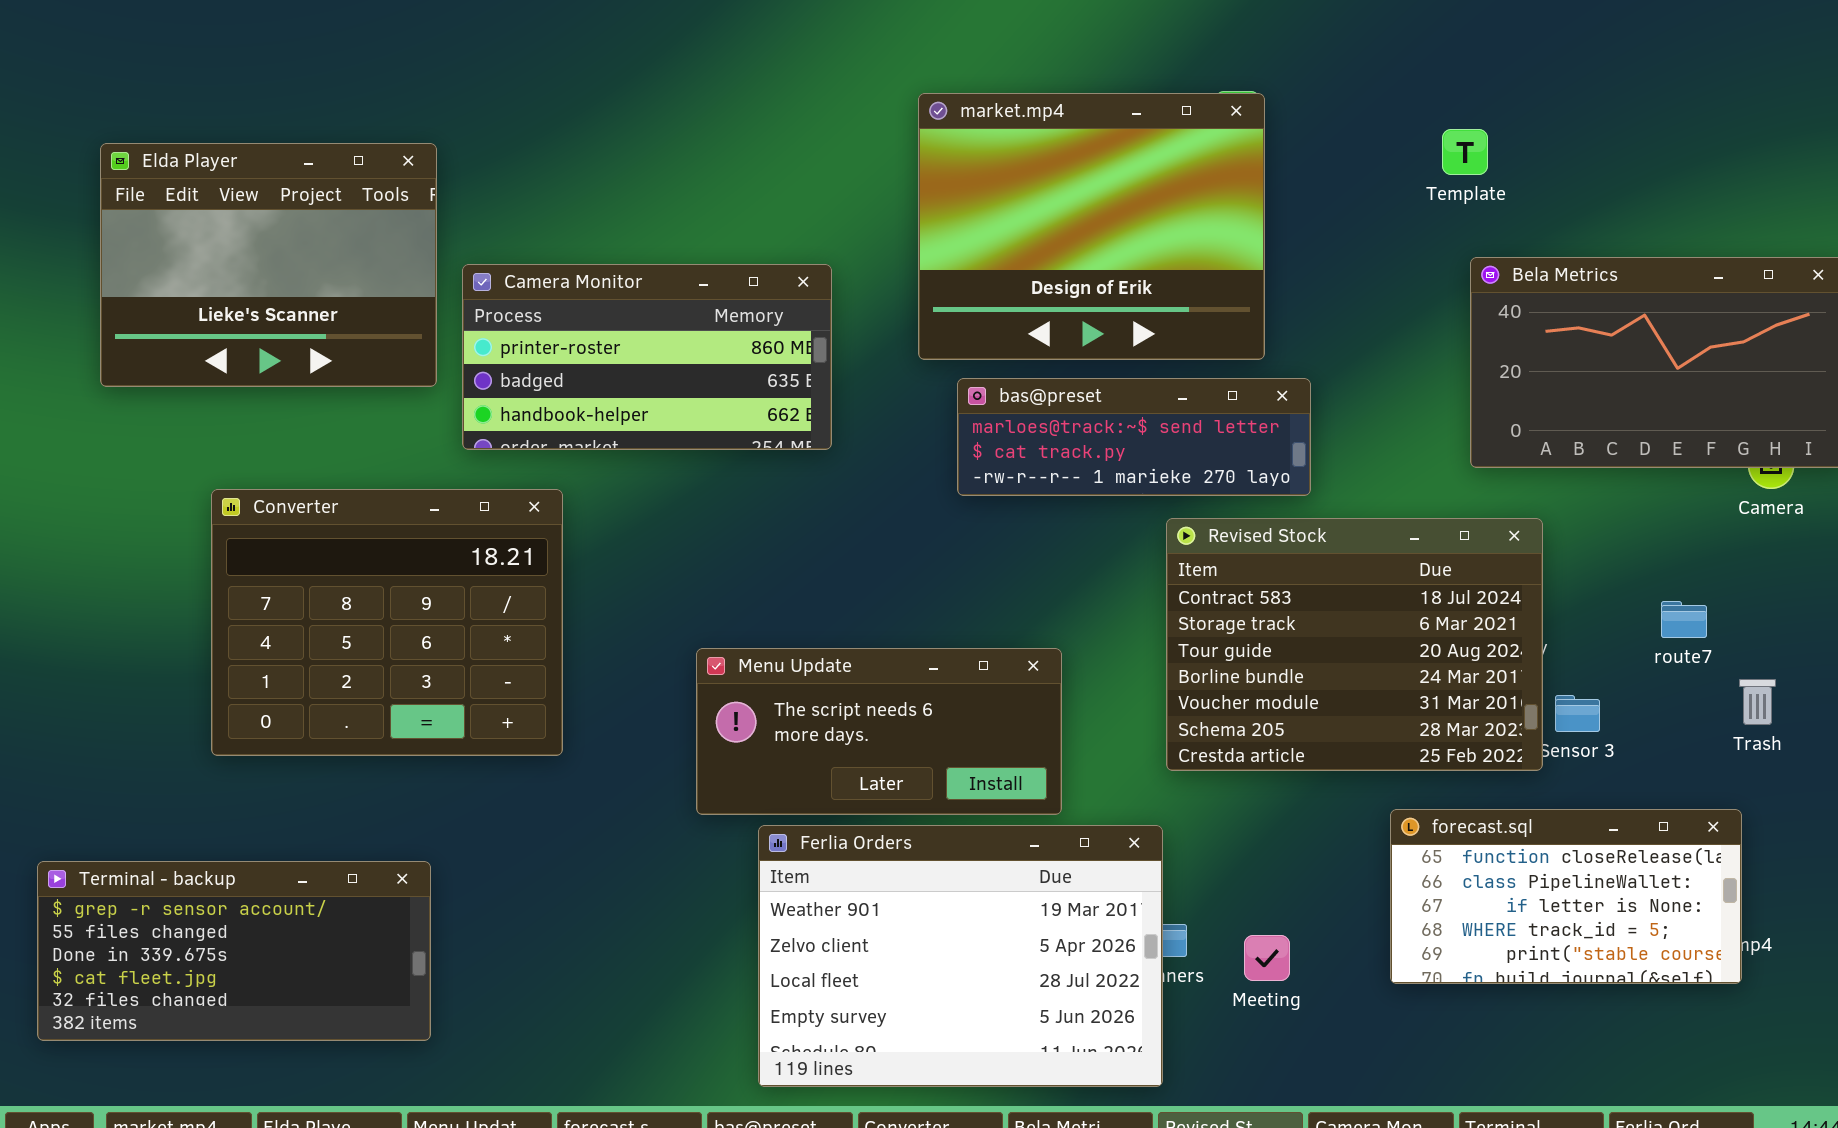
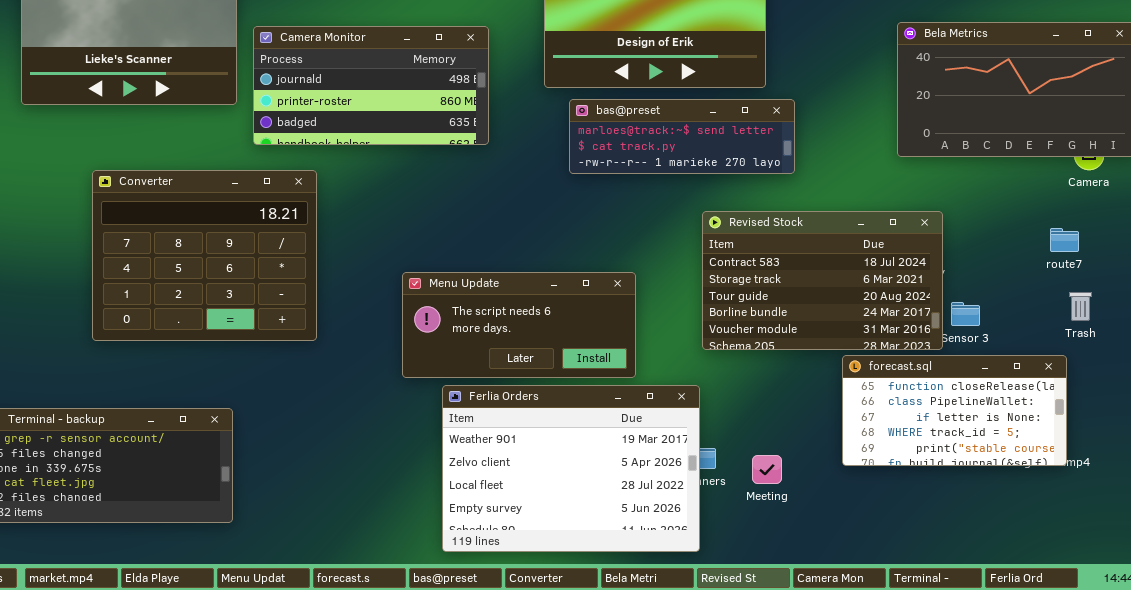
Camera Monitor: [462,264,832,450] -> [253,26,489,145], scrolled up 1 row
Revised Stock: [1166,518,1543,771] -> [702,211,943,350], resized
route7: [1661,601,1707,638] -> [1050,228,1079,252], moved
forecast.sql: [1390,809,1742,984] -> [842,355,1067,466], moved

